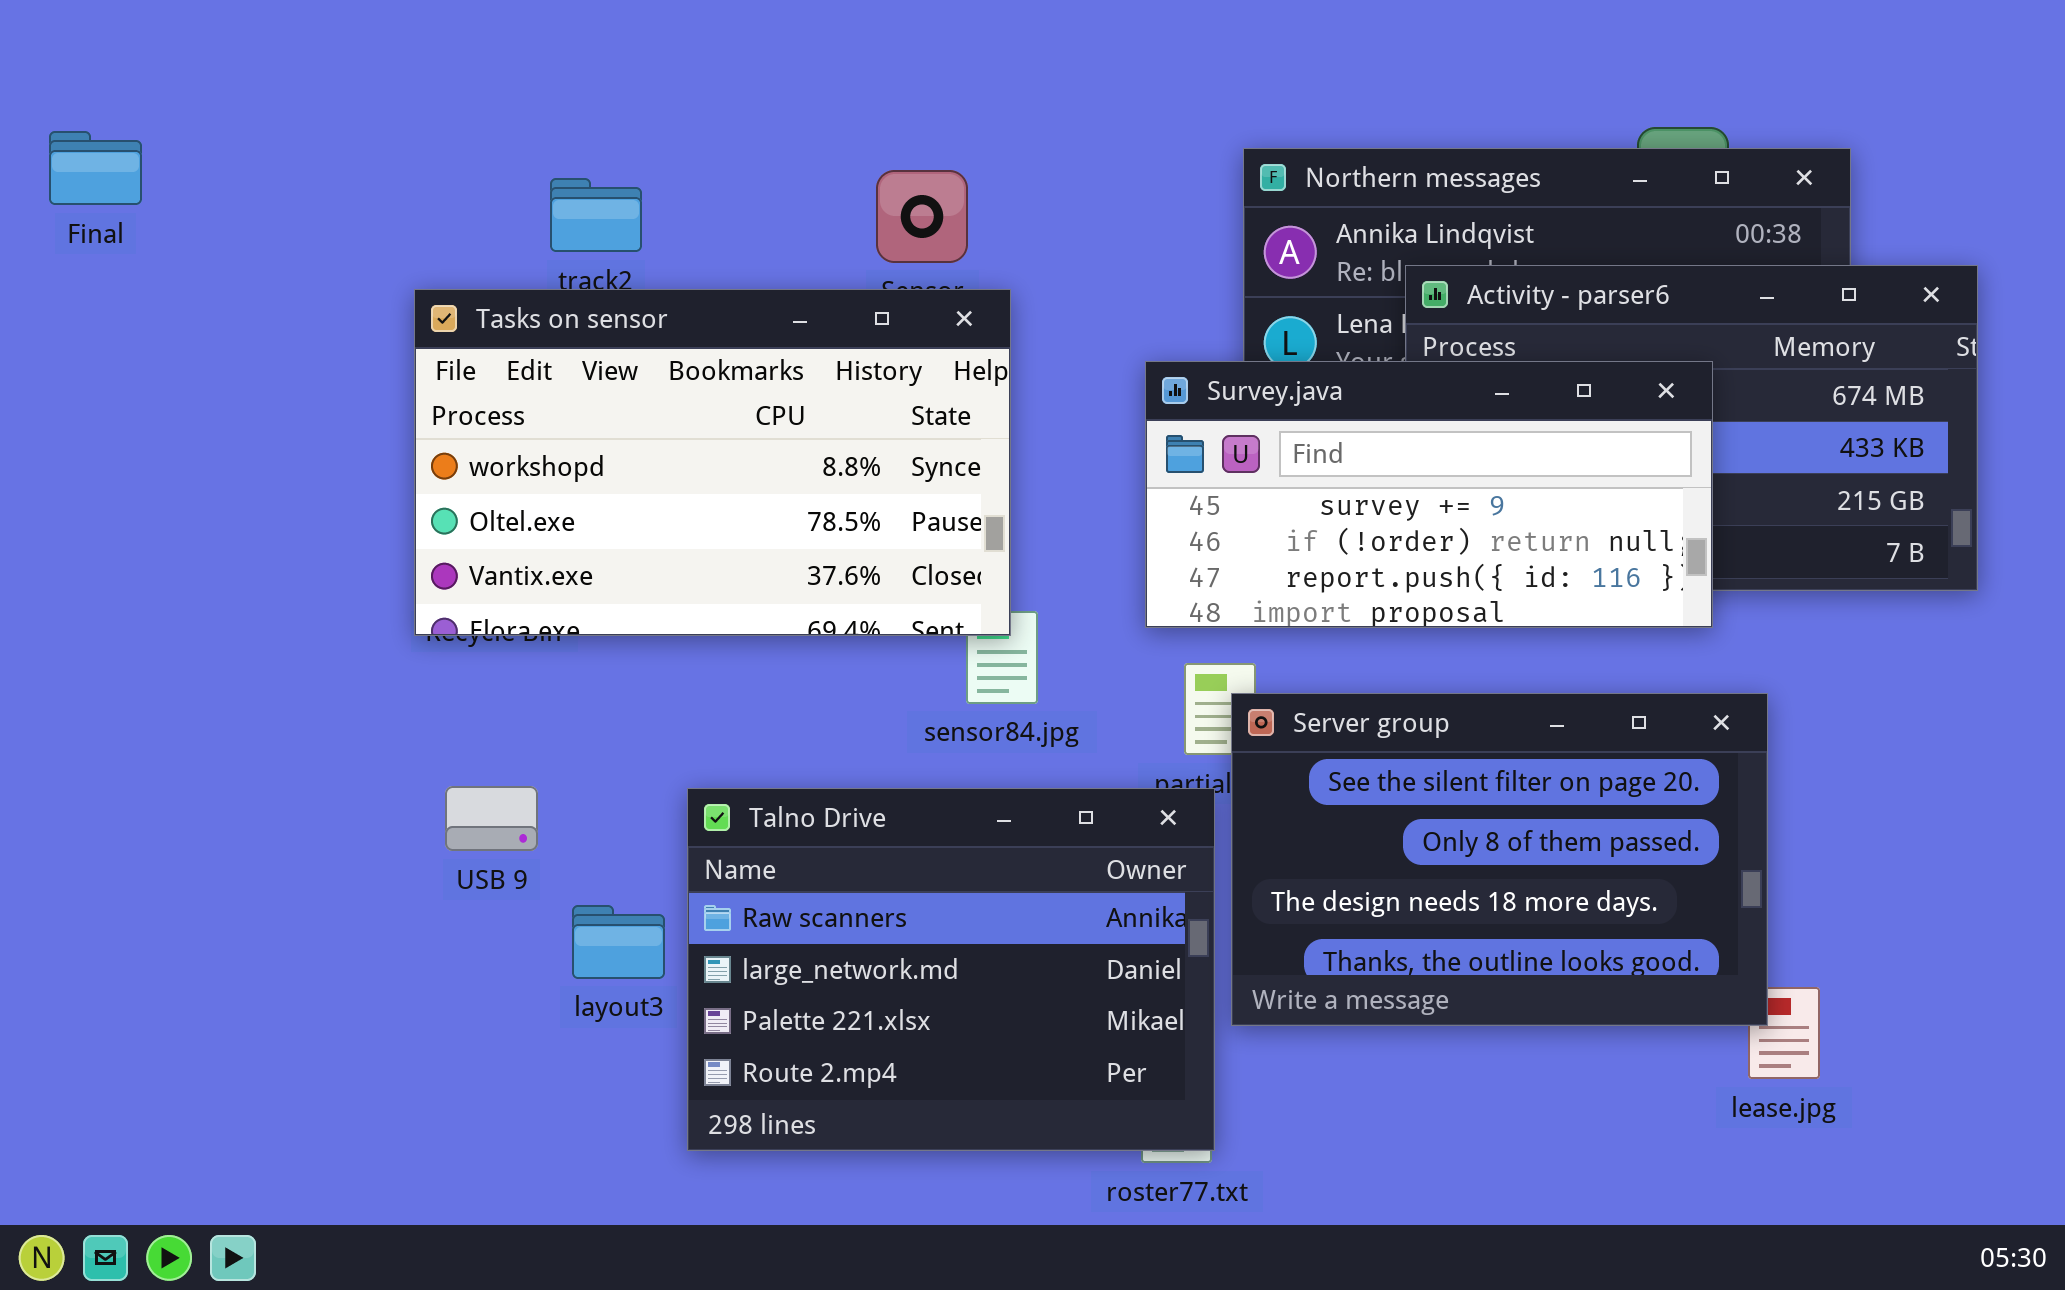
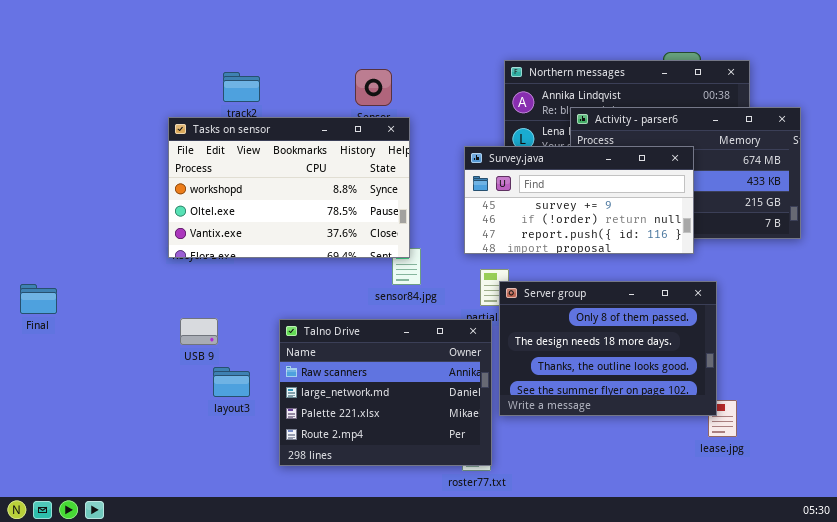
Final: [49,131,142,205] -> [20,284,57,314], moved
Server group: [1231,693,1768,1026] -> [499,281,717,416], scrolled down 1 row
layout3: [572,905,665,979] -> [213,367,250,397], moved

